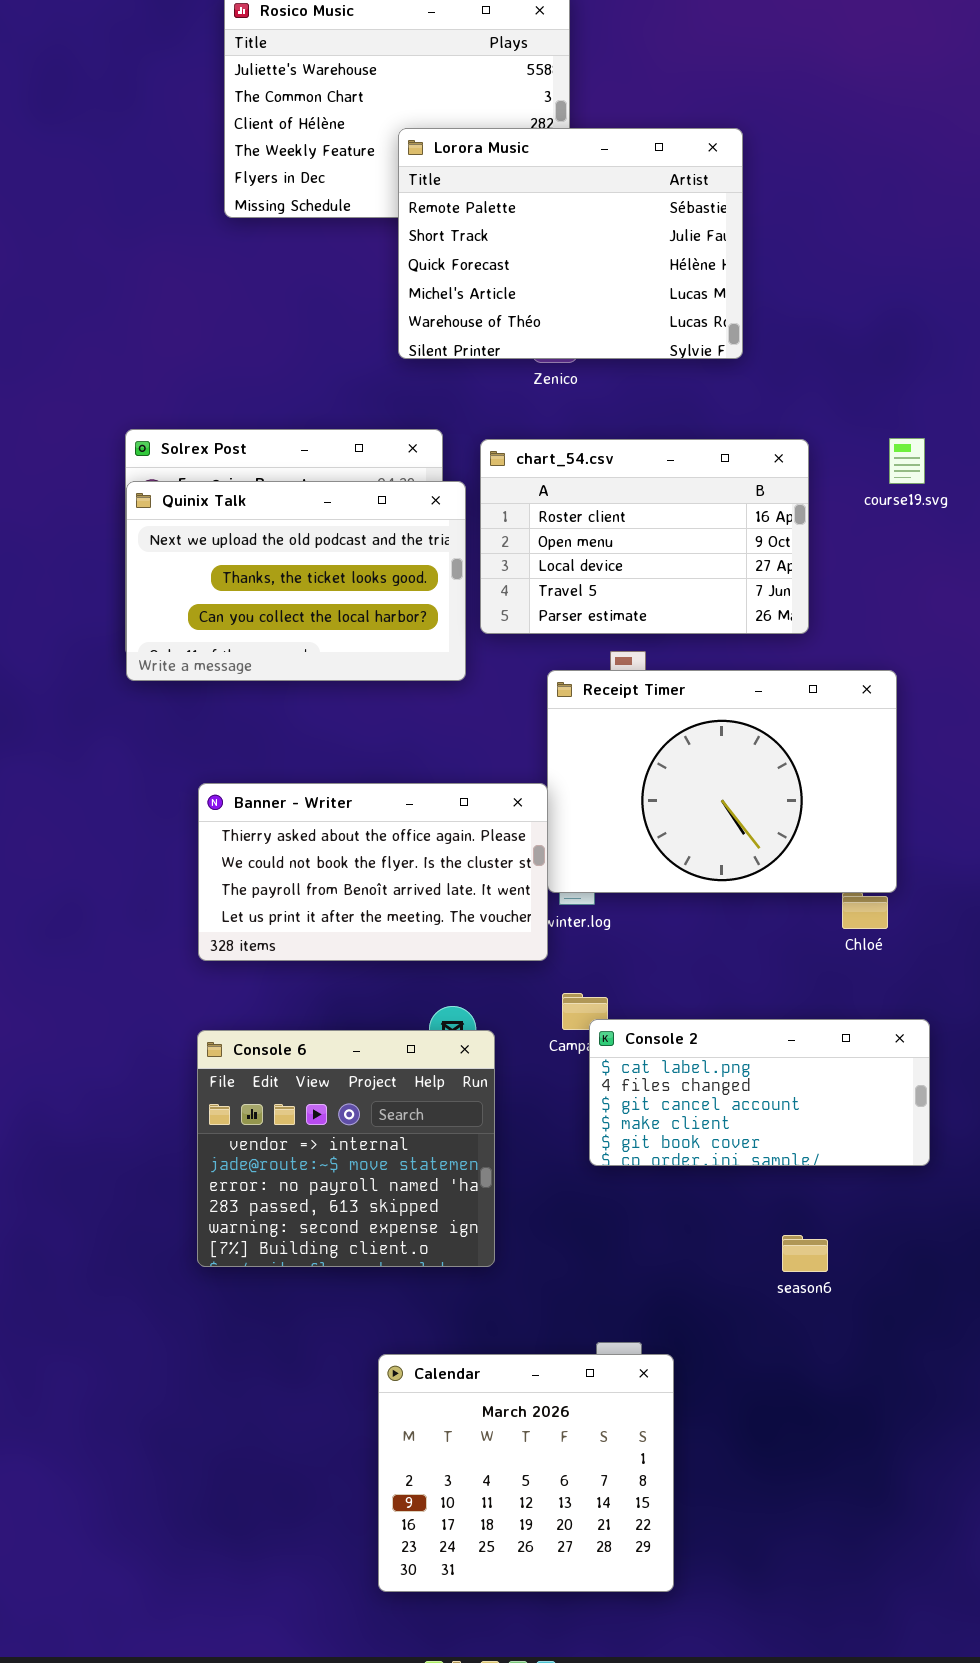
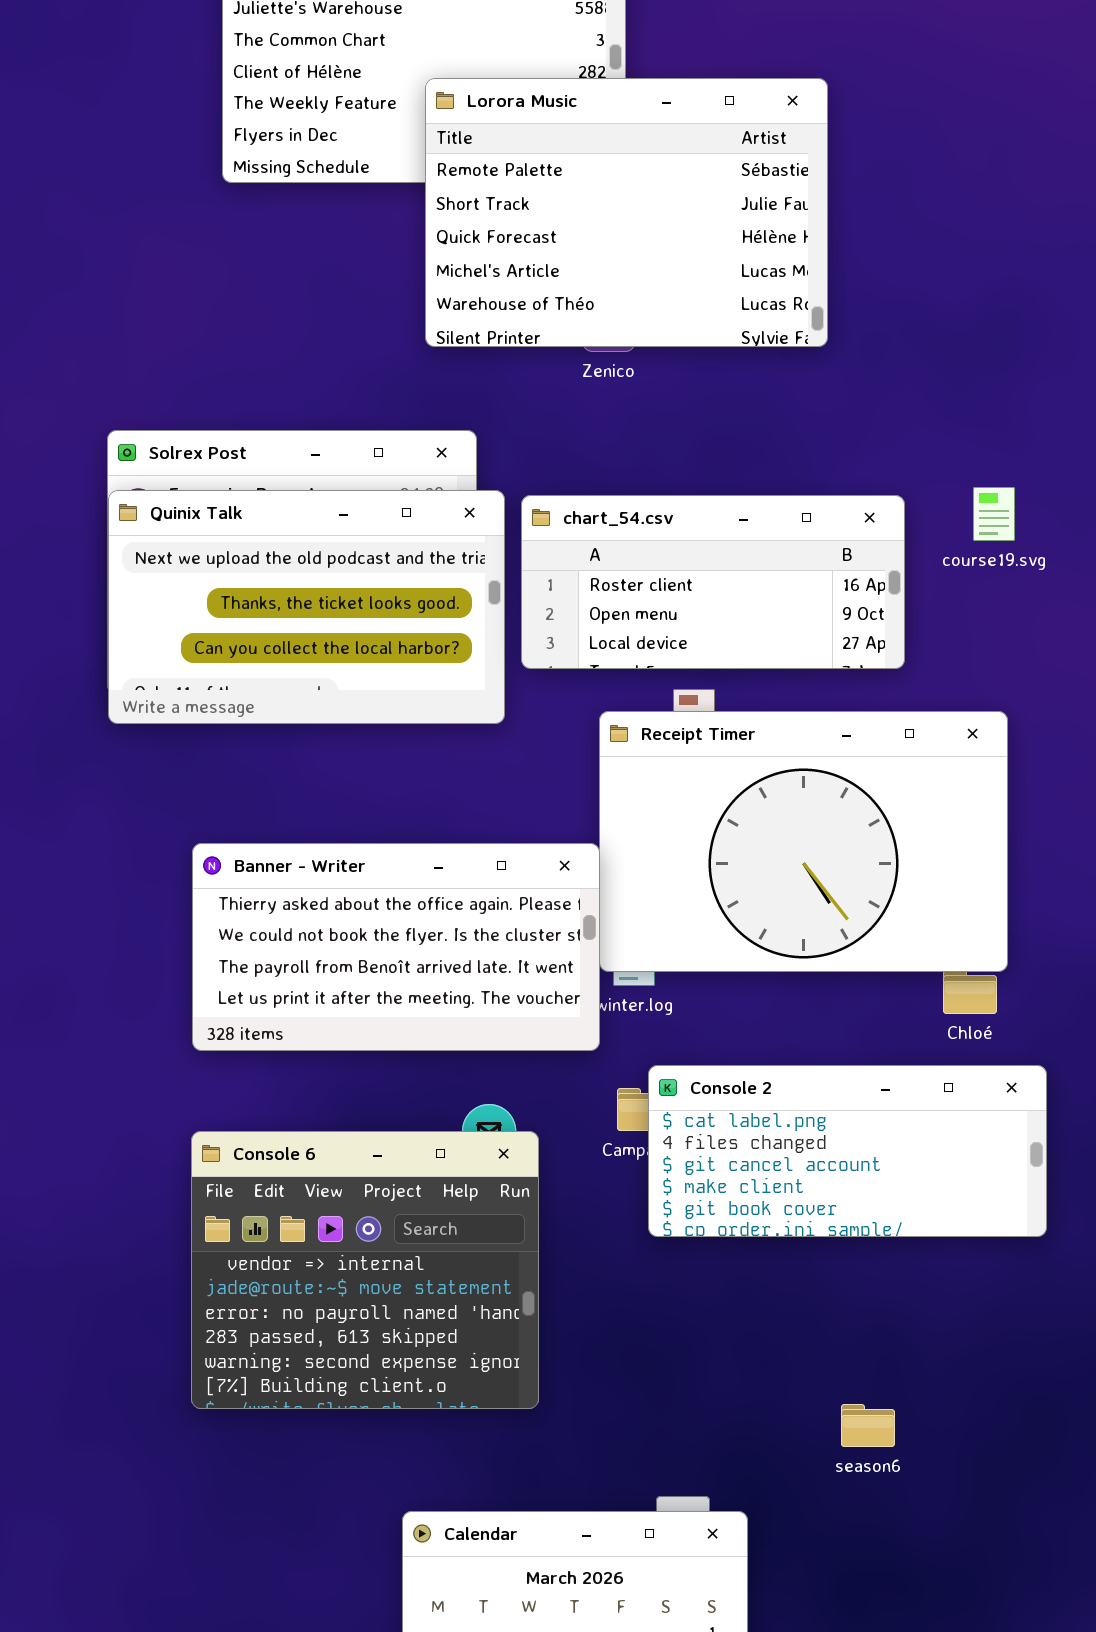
course19.svg: [889,438,925,484] -> [973,487,1015,541], moved
chart_54.csv: [480,439,809,634] -> [521,495,905,669], resized
Console 2: [589,1019,930,1166] -> [648,1065,1047,1237], moved
season6: [782,1235,828,1272] -> [841,1404,895,1447], moved

